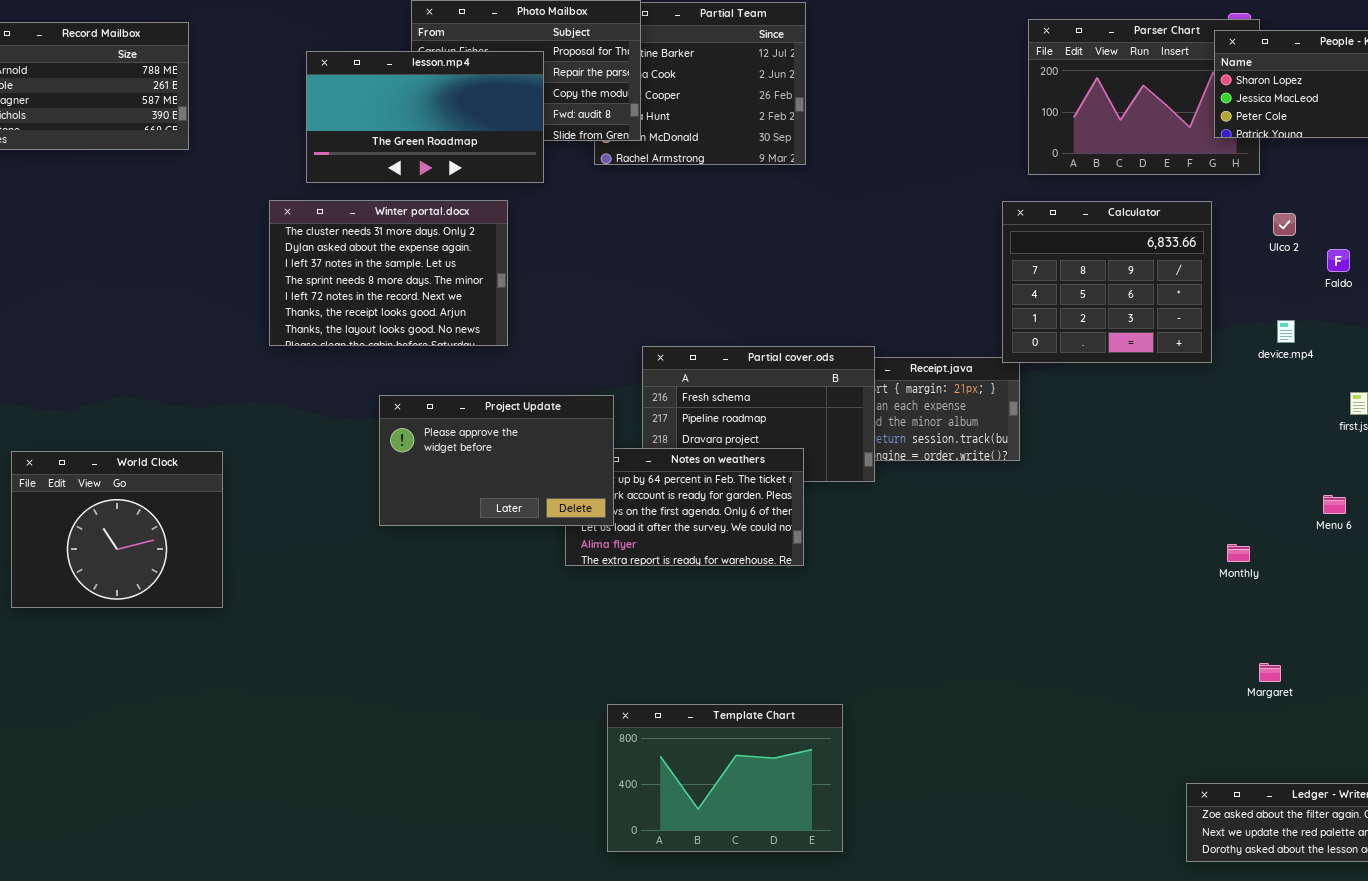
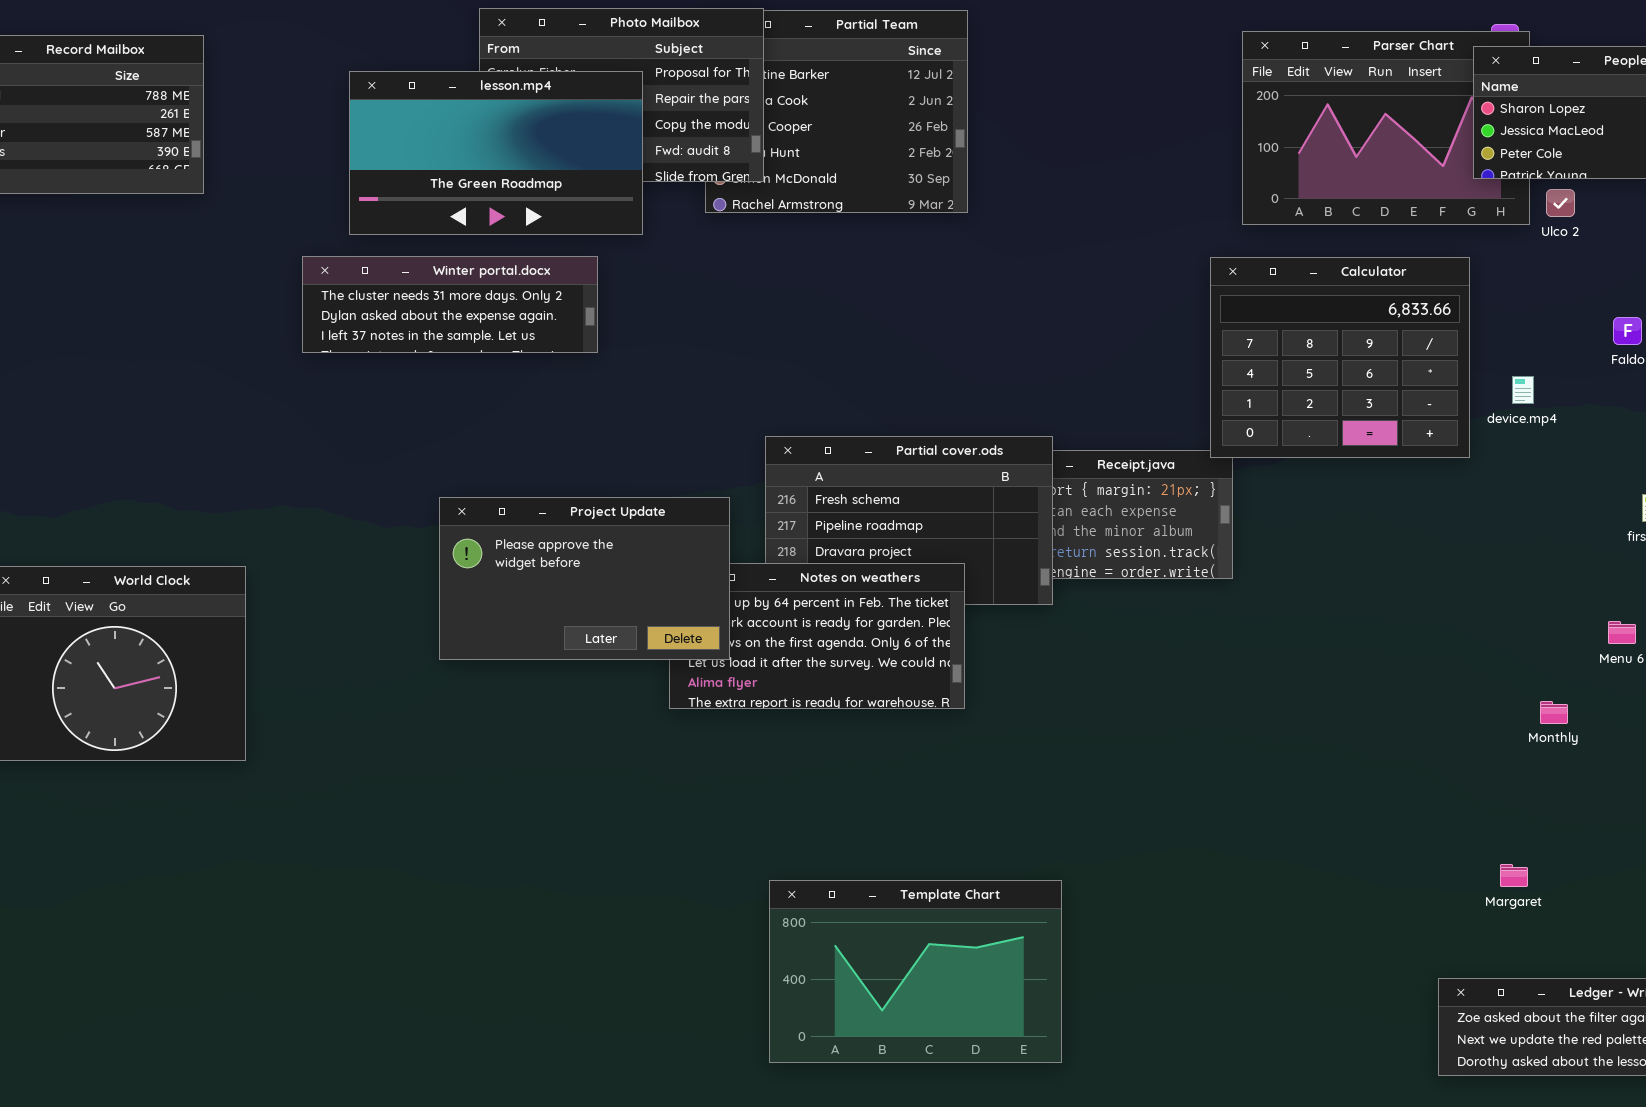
Winter portal.docx: [269,200,508,346] -> [302,256,598,353], resized
Ulco 2: [1273,213,1296,236] -> [1546,189,1575,217], moved
device.mp4: [1277,320,1295,343] -> [1512,376,1534,404], moved
Monthly: [1227,544,1250,562] -> [1540,701,1568,724], moved
Margaret: [1259,663,1281,682] -> [1500,864,1528,887], moved
Template Chart: [607,704,843,852] -> [769,880,1062,1063], moved

